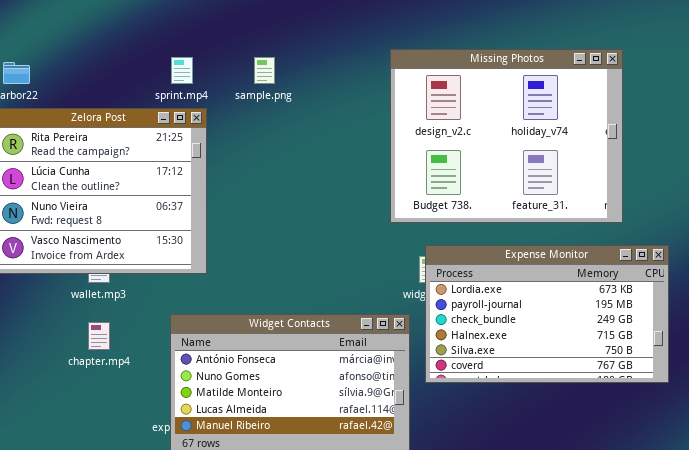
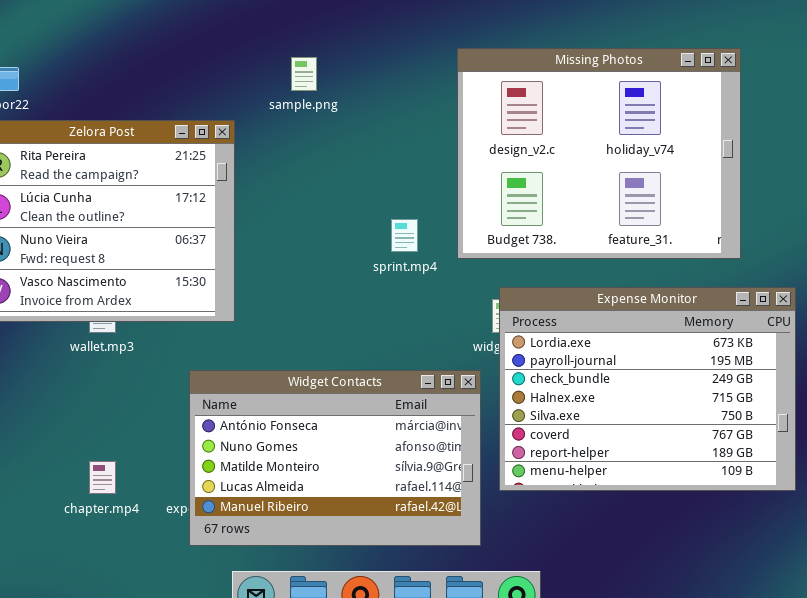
sprint.mp4: [171,57,193,84] -> [391,219,418,252], moved
Expense Monitor: [425,245,669,383] -> [499,287,796,491], resized
chapter.mp4: [88,322,110,350] -> [89,461,116,494], moved

